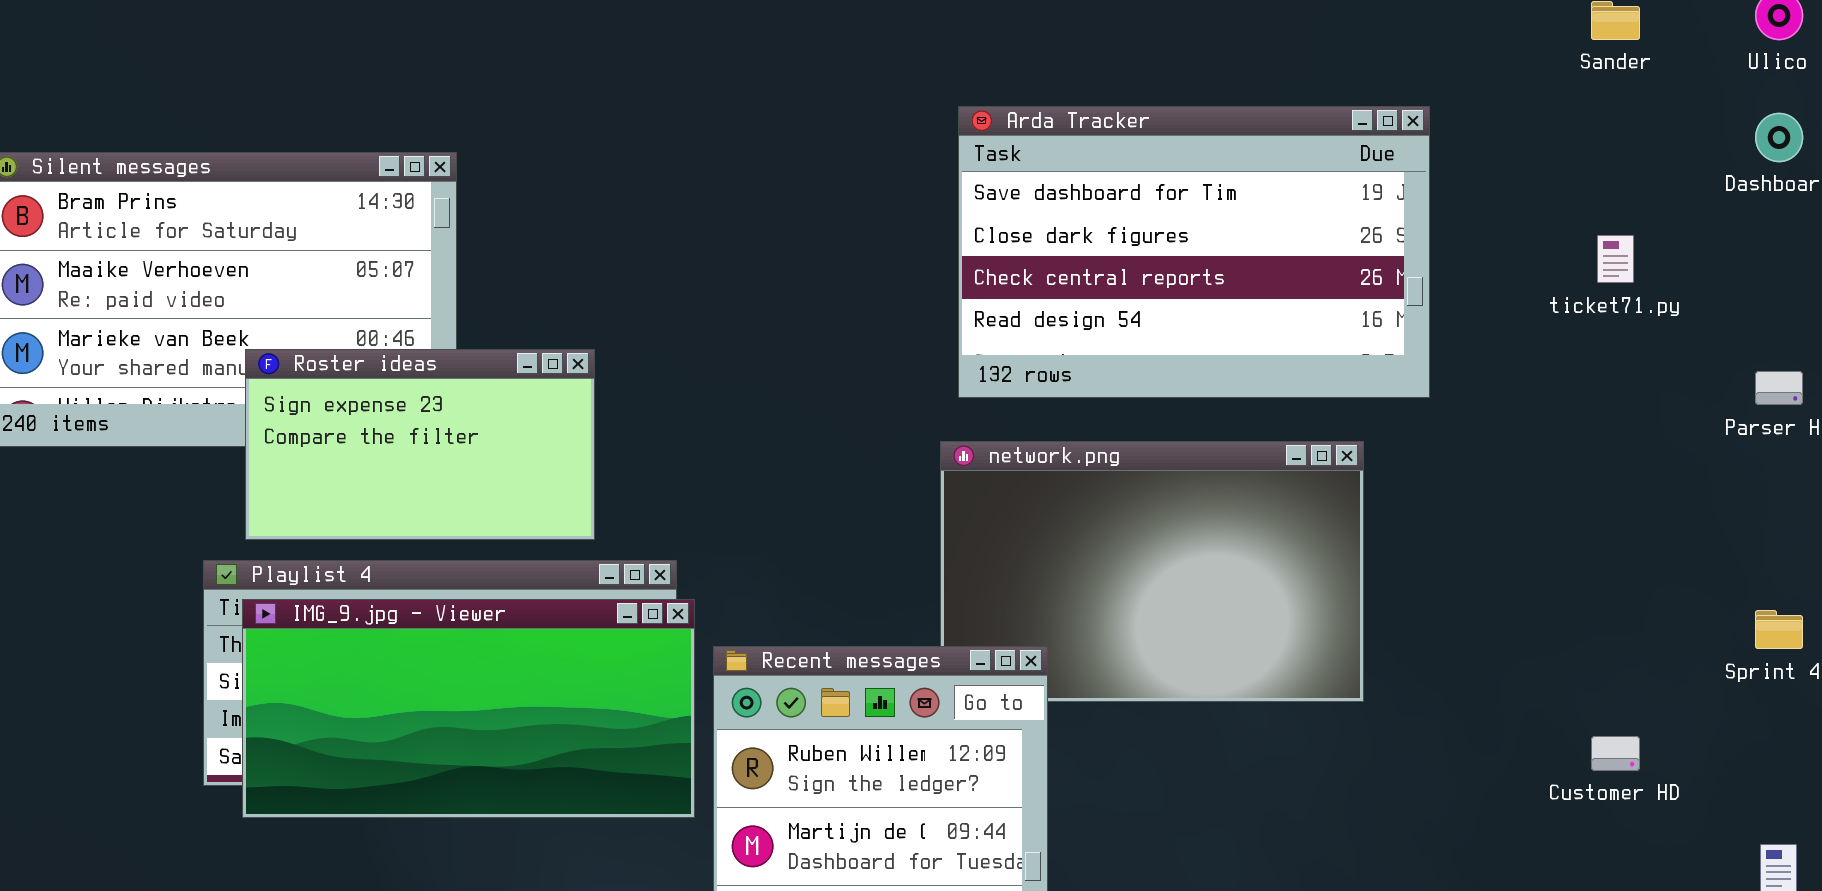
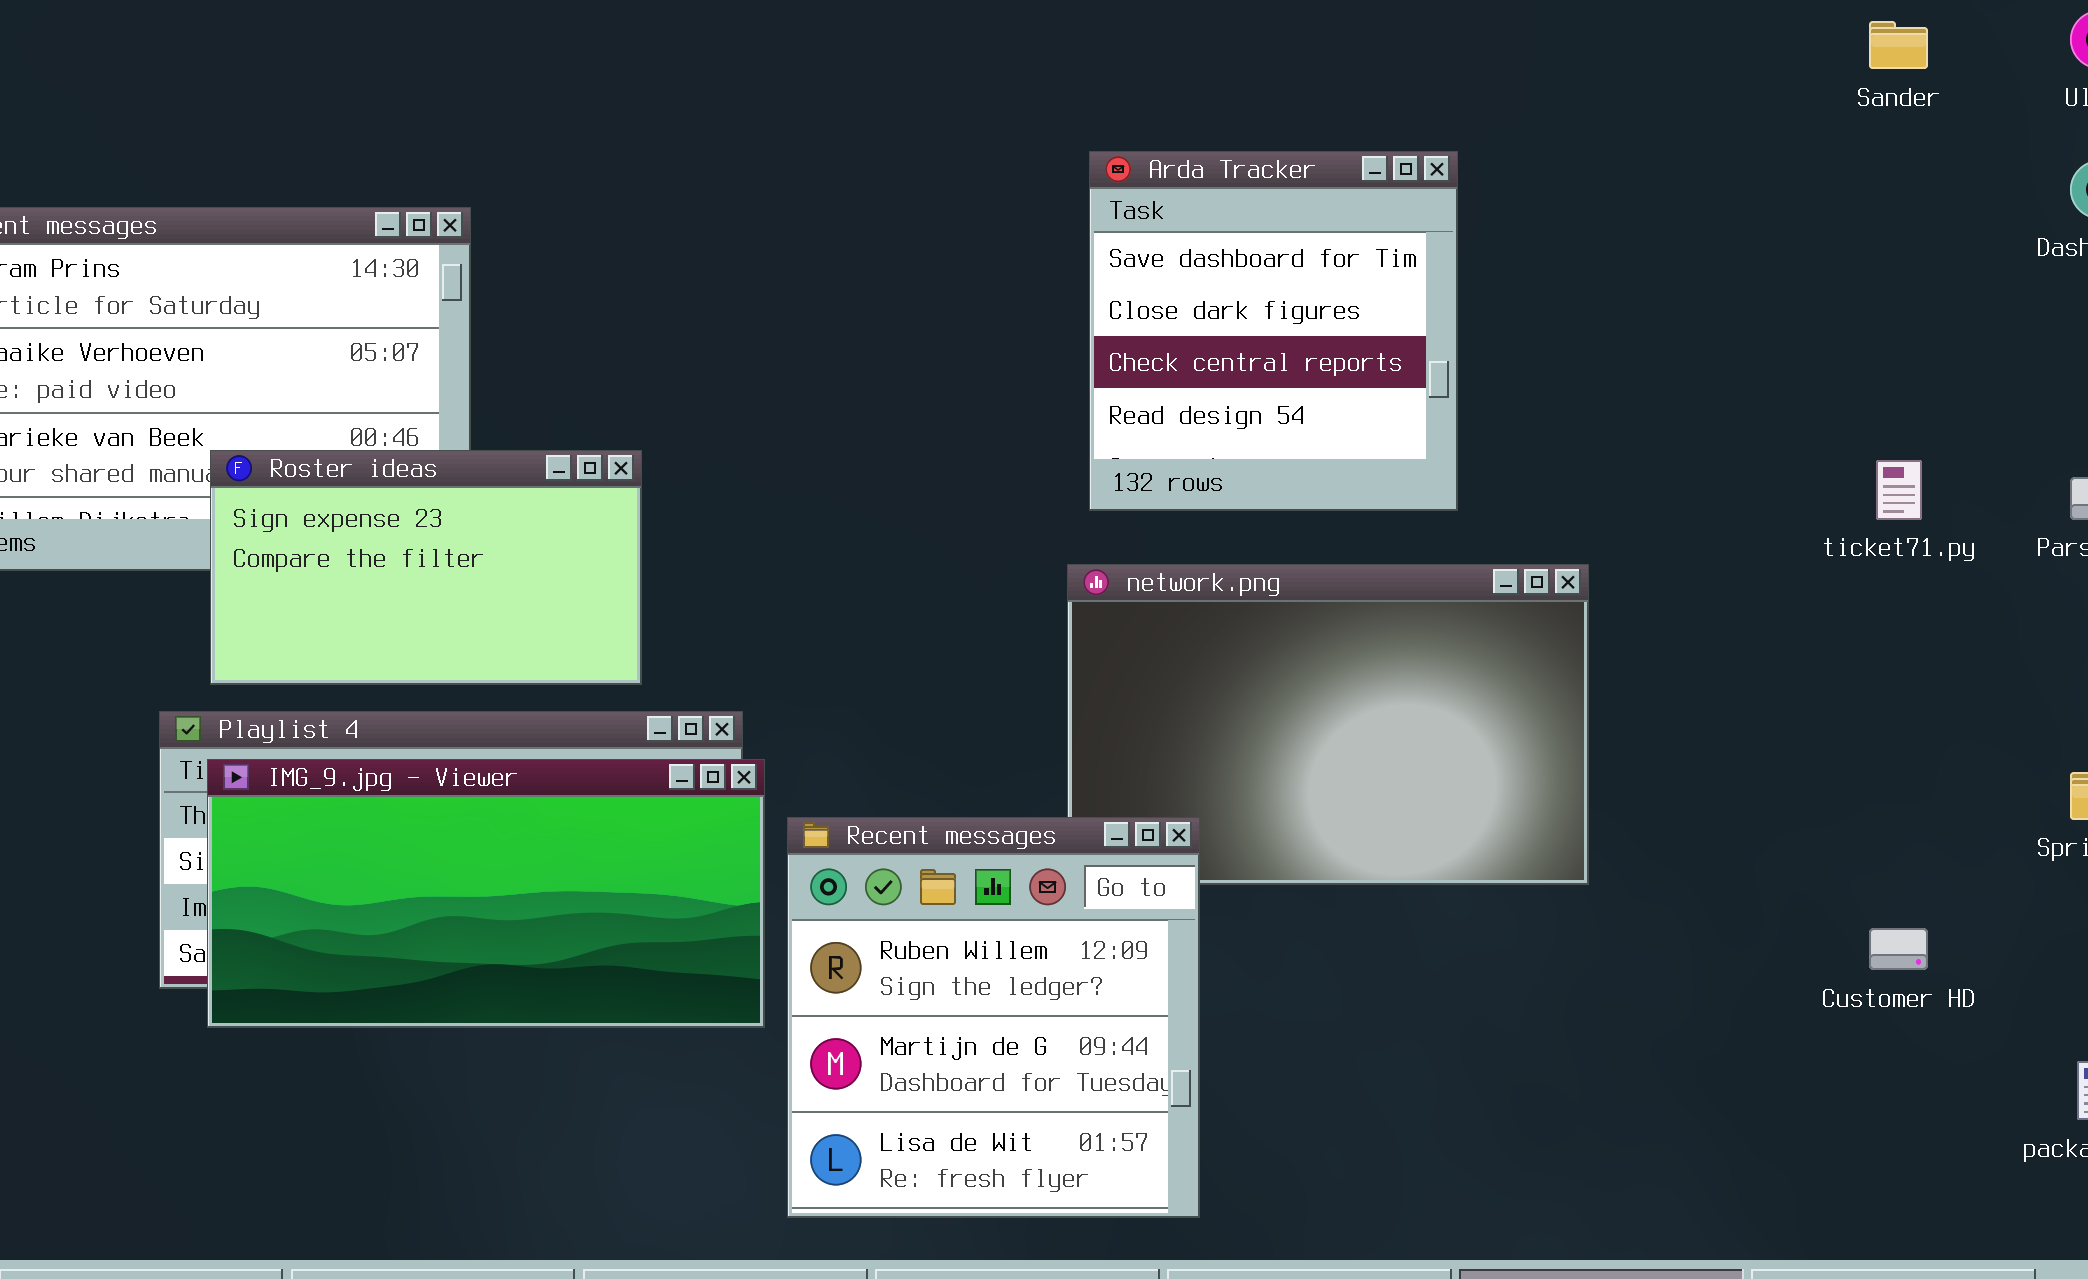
Arda Tracker: [958,106,1430,398] -> [1089,151,1458,511], resized
ticket71.py: [1597,235,1634,283] -> [1876,460,1922,520], moved

